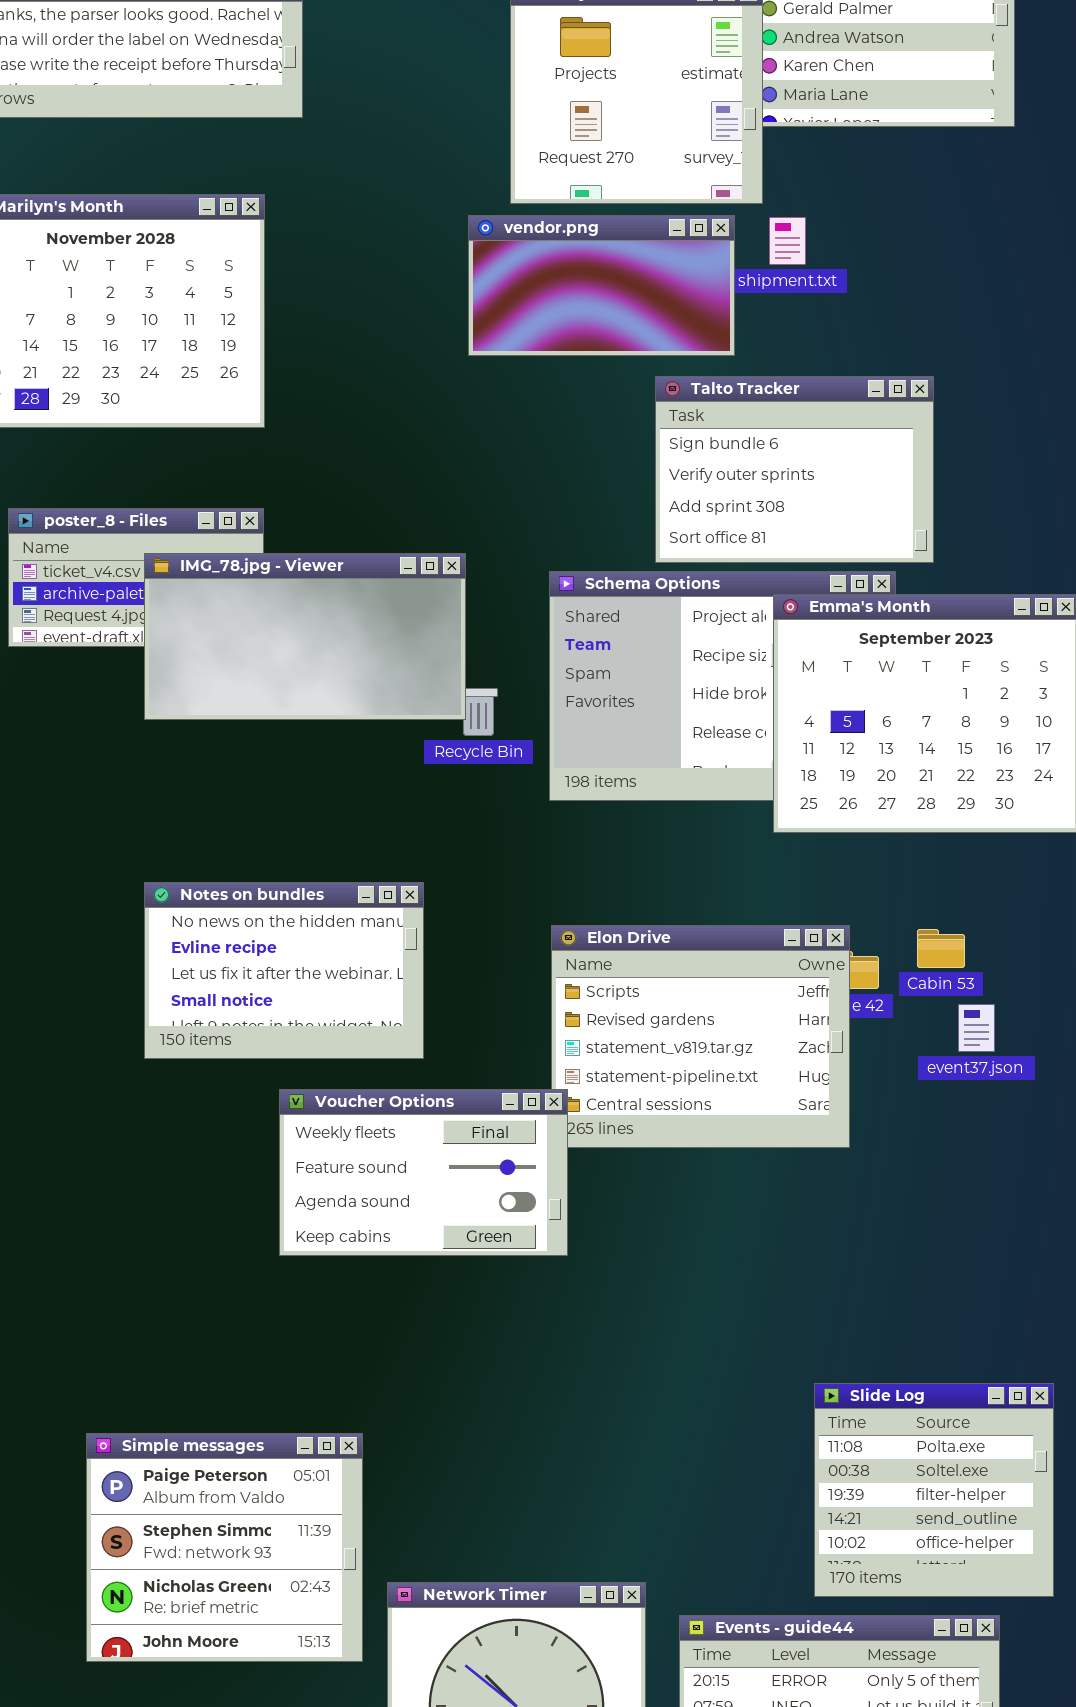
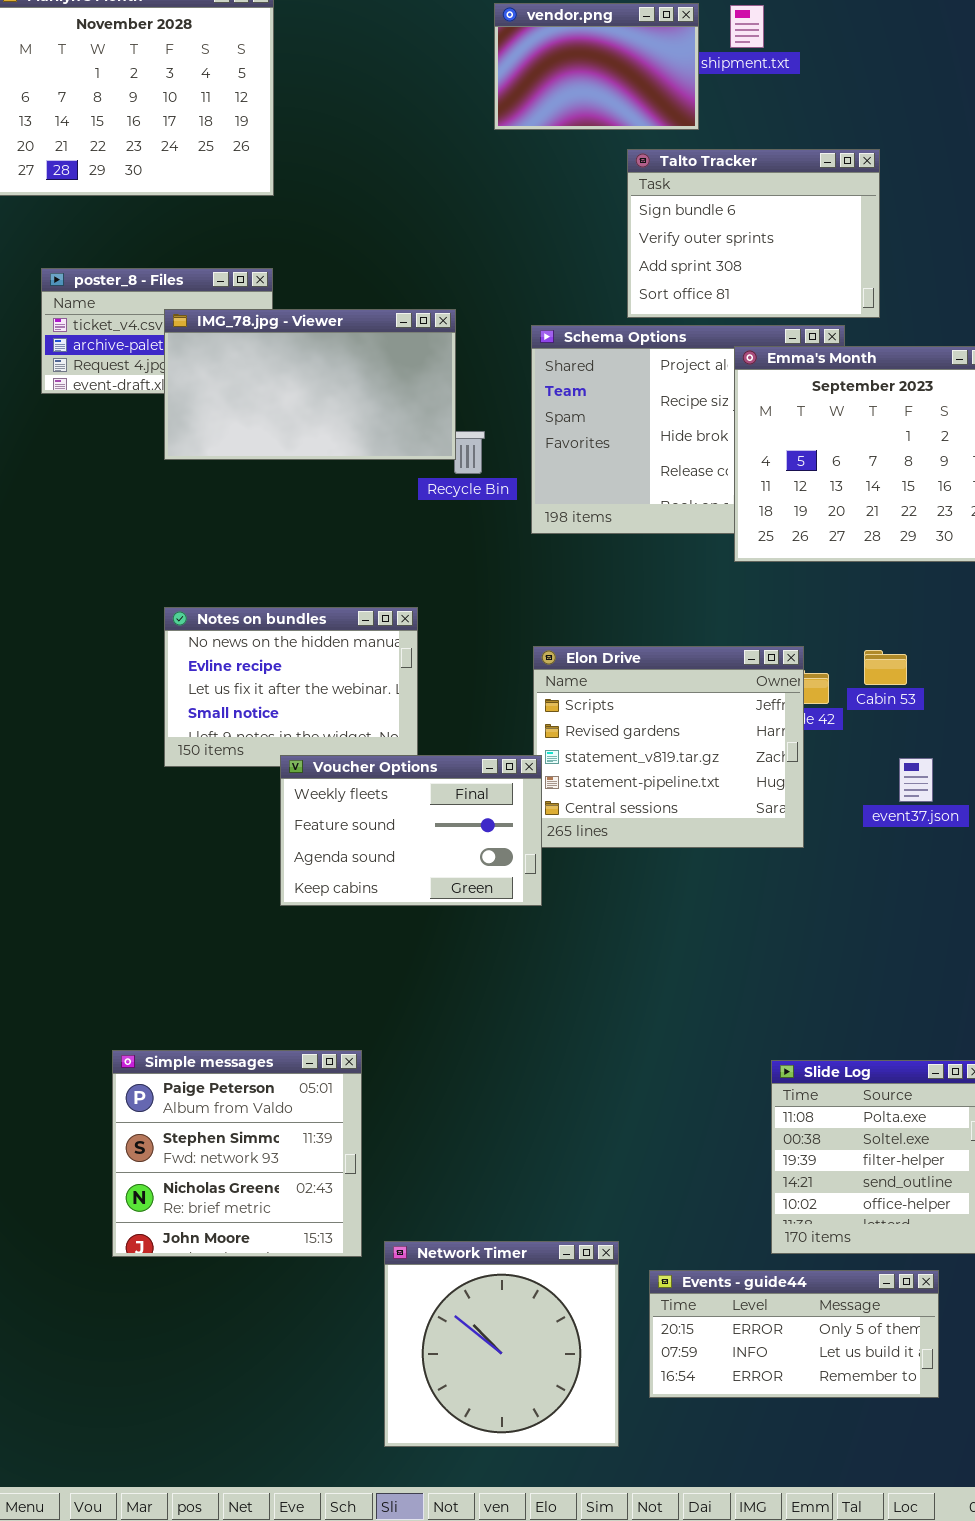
vendor.png: [468,215,735,356] -> [494,3,699,130], resized
event37.json: [958,1004,995,1052] -> [899,758,933,802], moved
Voucher Options: [279,1089,568,1256] -> [280,755,542,906], moved
Simple messages: [86,1433,363,1662] -> [112,1050,362,1257], moved

